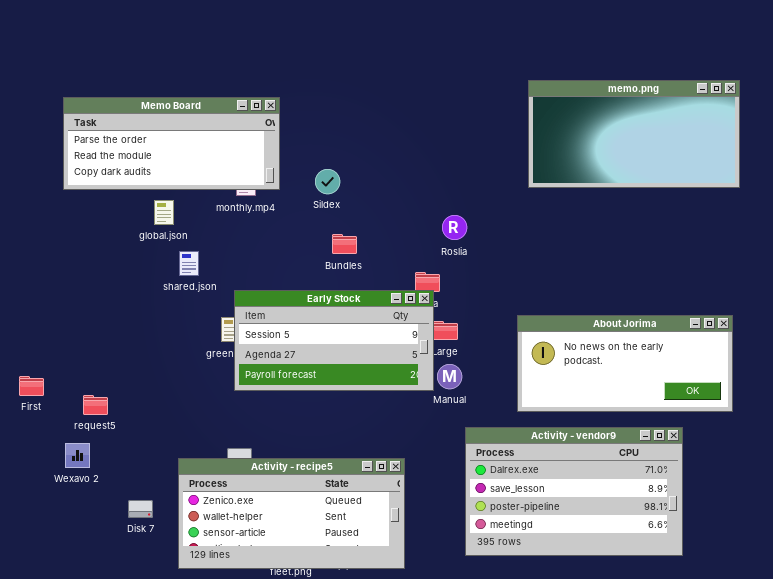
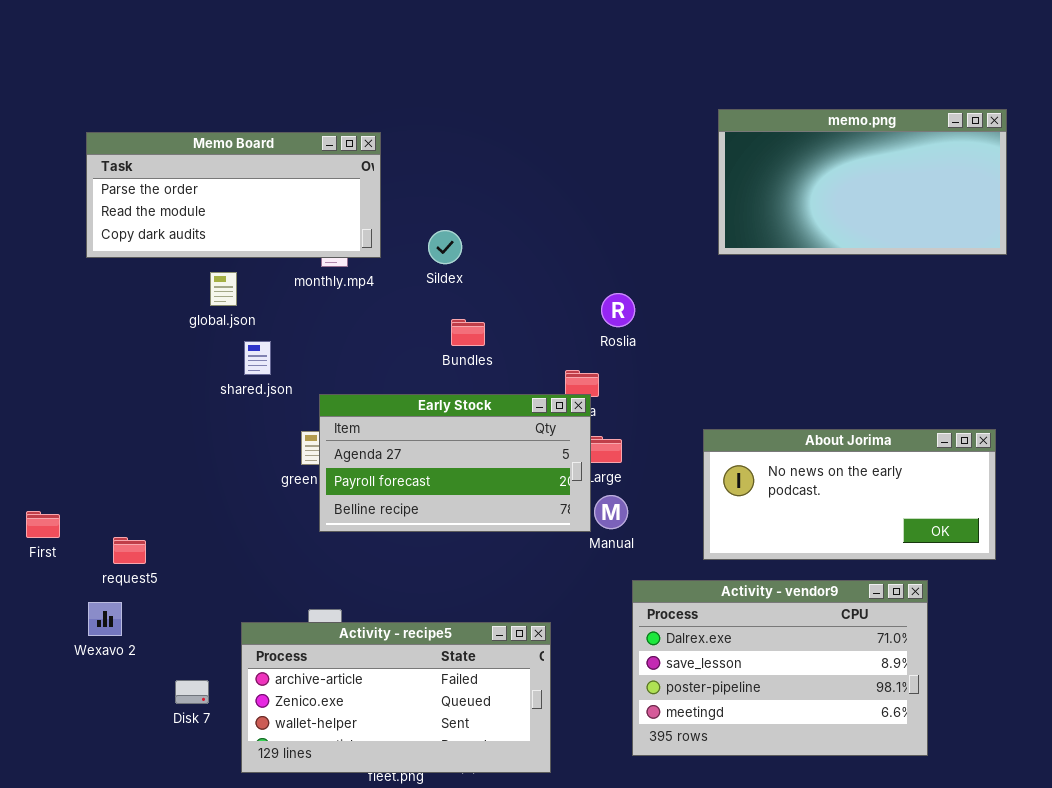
Early Stock: [234,290,434,391] -> [319,394,591,532], scrolled down 1 row
Activity - recipe5: [178,458,405,569] -> [241,622,551,773], scrolled up 1 row

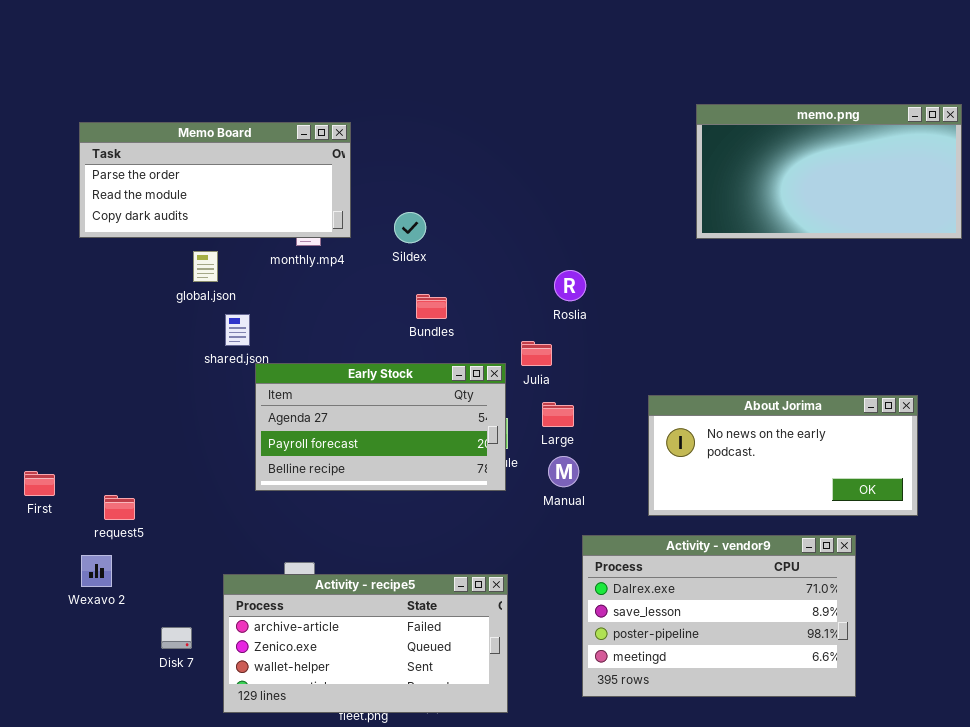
memo.png: [718,109,1007,255] -> [696,104,962,239], moved
Early Stock: [319,394,591,532] -> [255,363,506,491], moved

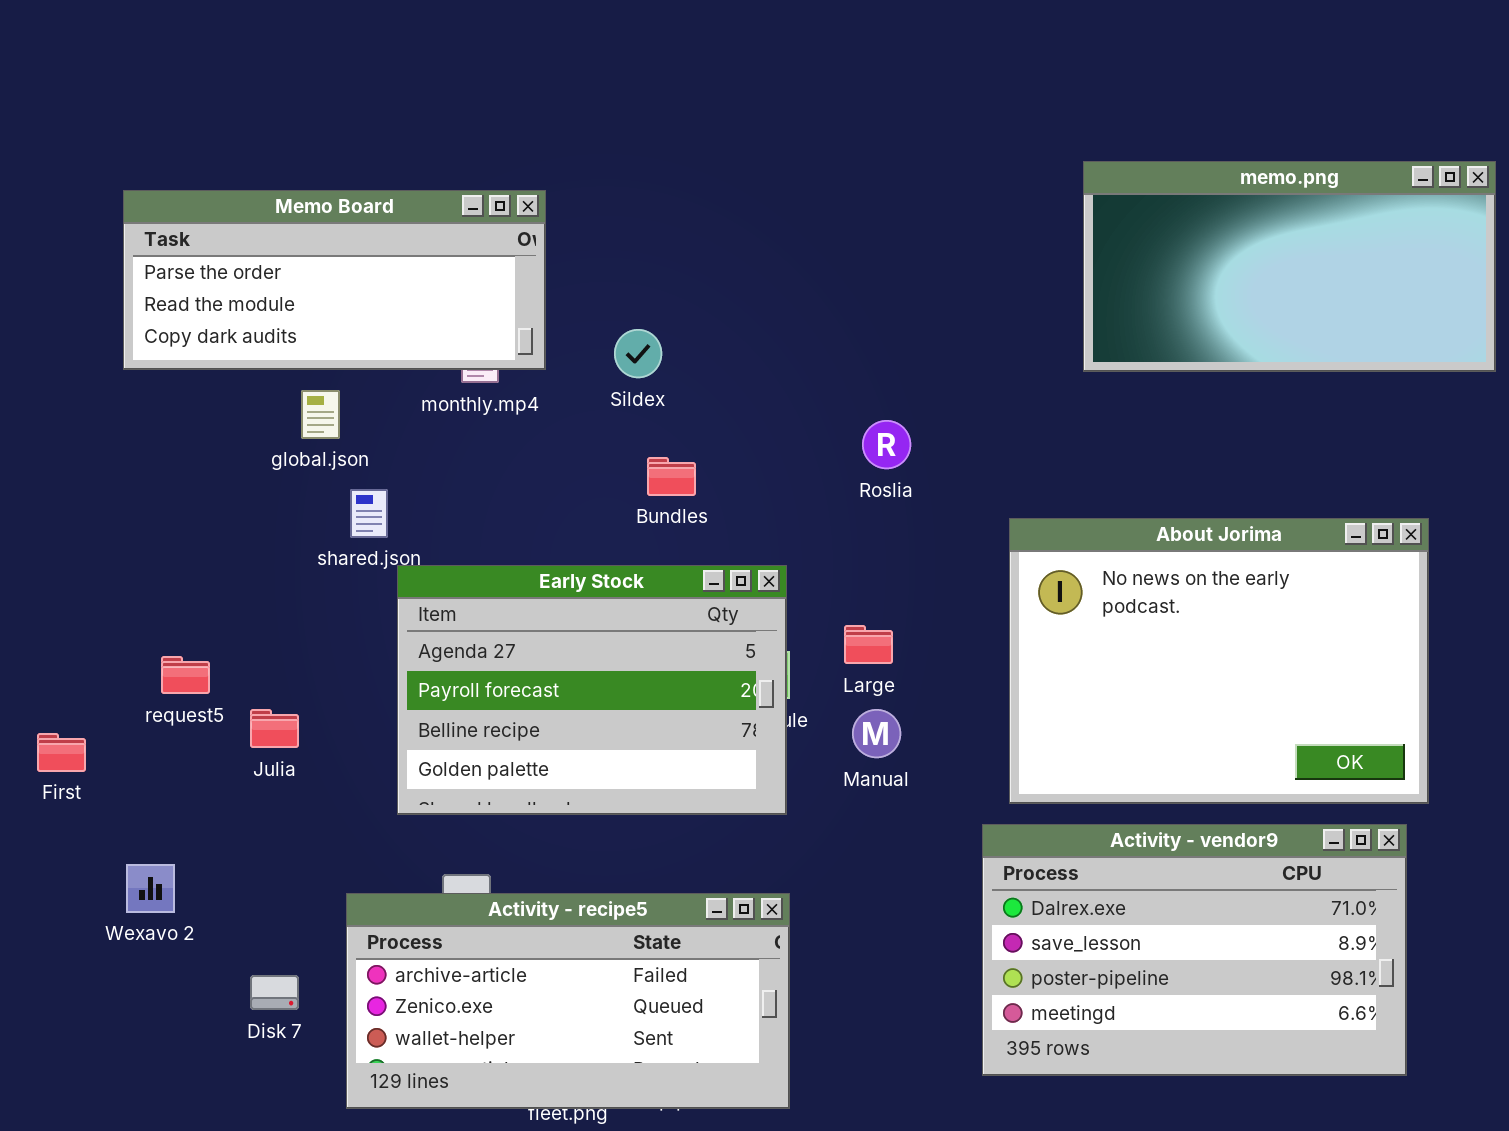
Julia: [521,341,552,366] -> [250,709,299,748], moved
Early Stock: [255,363,506,491] -> [397,565,787,815], resized
About Jorima: [648,395,918,516] -> [1009,518,1429,804], resized
request5: [104,495,135,520] -> [161,656,210,694], moved
Activity - vendor9: [582,535,856,697] -> [982,824,1407,1076], moved

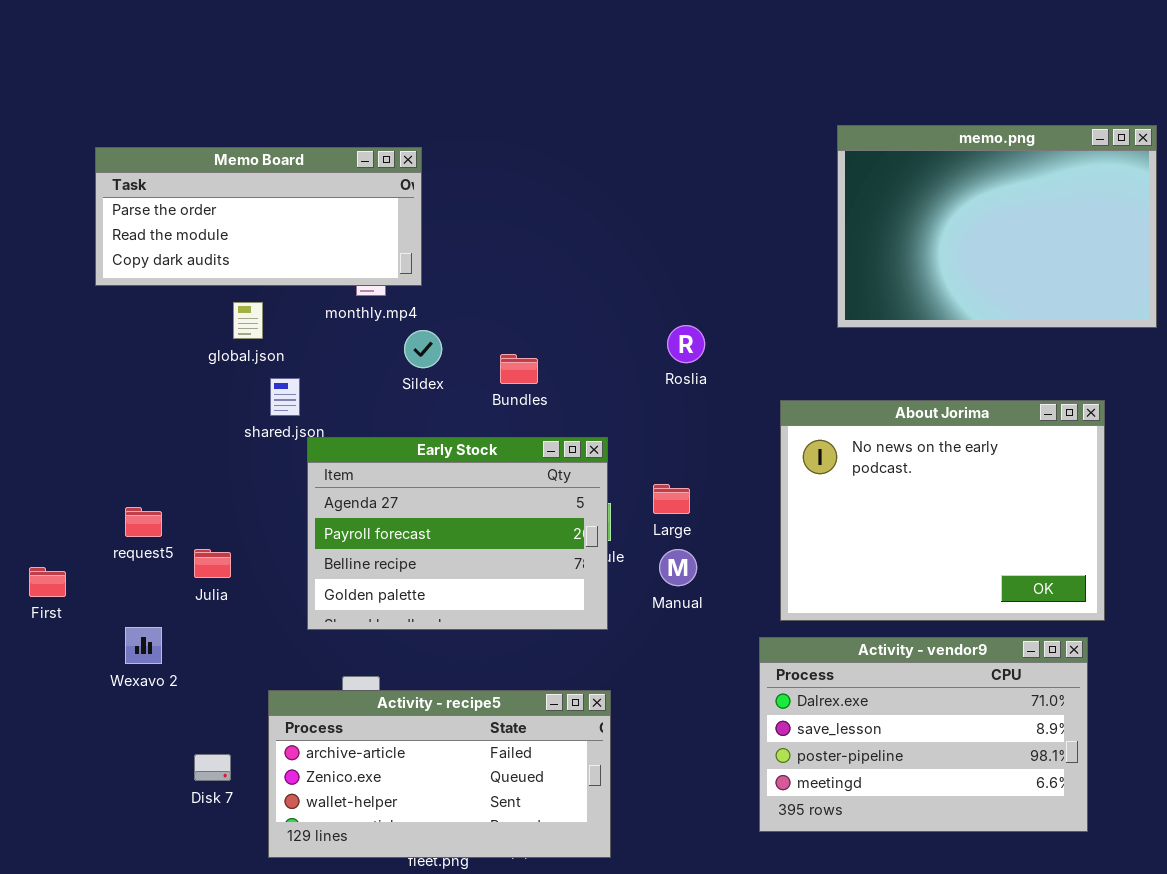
memo.png: [1083,161,1496,372] -> [837,125,1157,328], resized
Sildex: [614,329,662,378] -> [404,330,442,368], moved
Wexavo 2: [126,864,175,913] -> [125,627,162,664], moved

